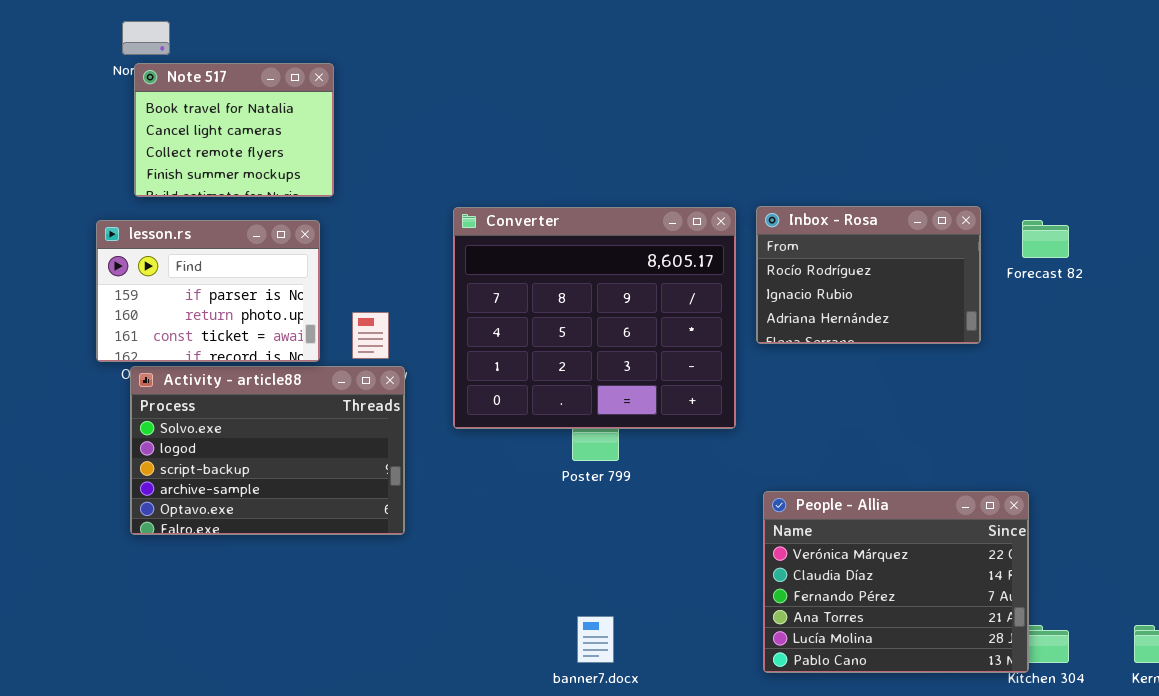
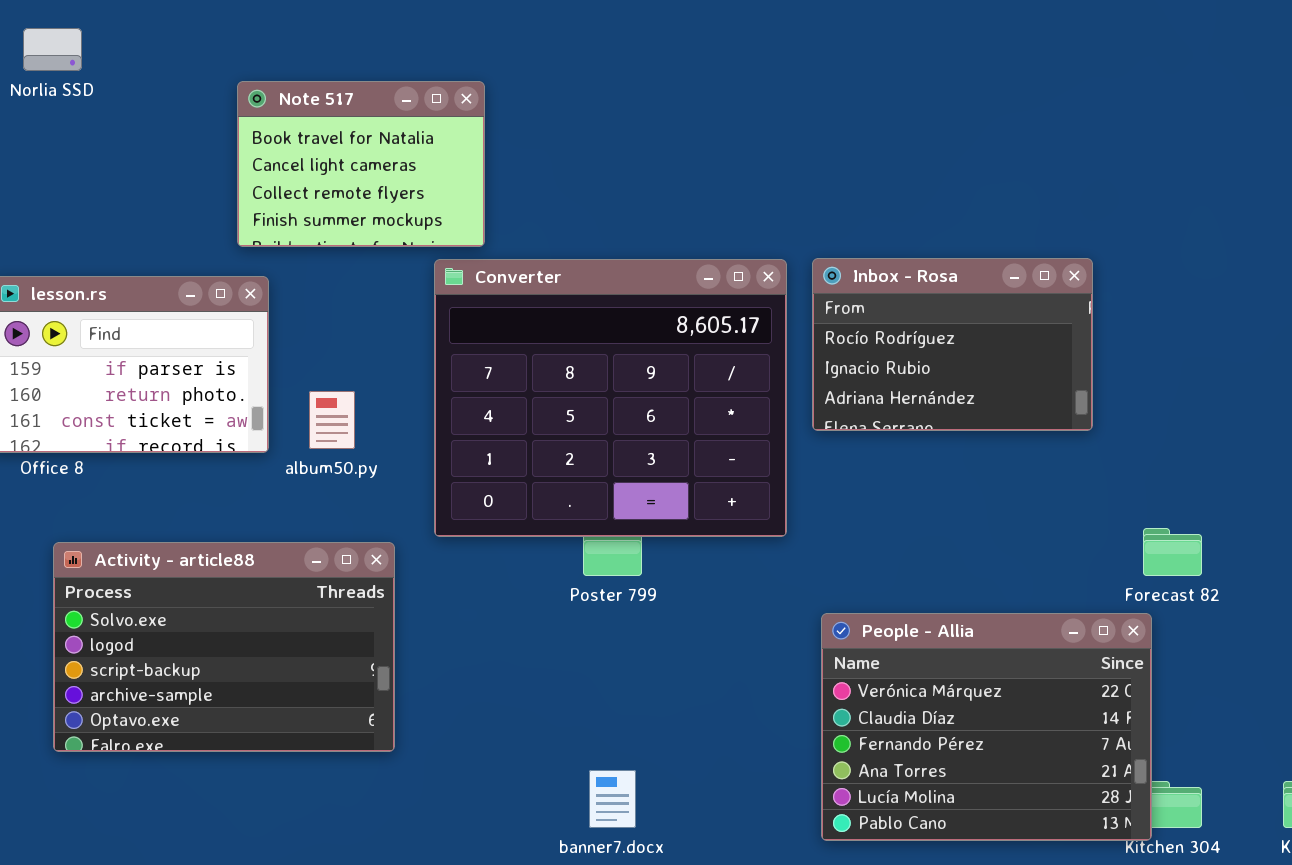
Note 517: [134,63,334,197] -> [237,81,485,247], moved
Forecast 82: [1022,220,1069,258] -> [1143,528,1202,576], moved
Activity - article88: [130,366,405,535] -> [53,542,395,752], moved

